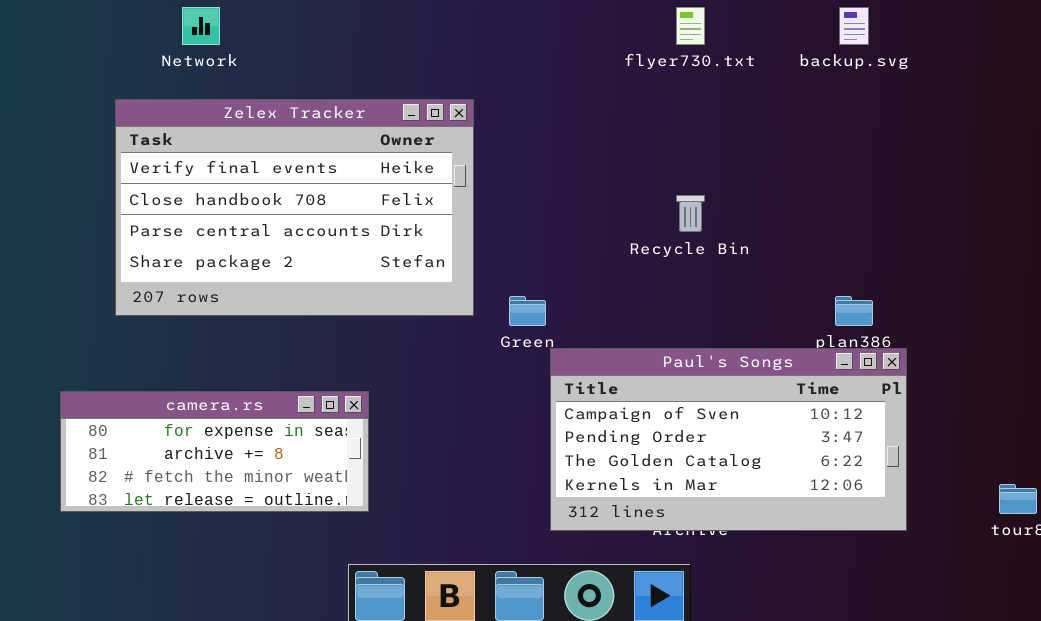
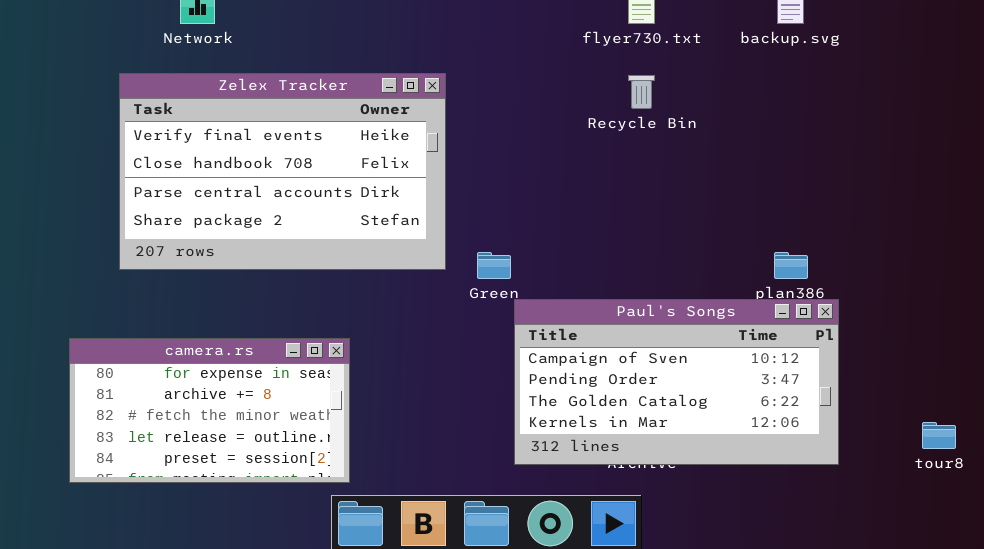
Recycle Bin: [676,195,705,232] -> [628,75,655,109], moved
camera.rs: [60,391,369,512] -> [69,338,350,483], resized

